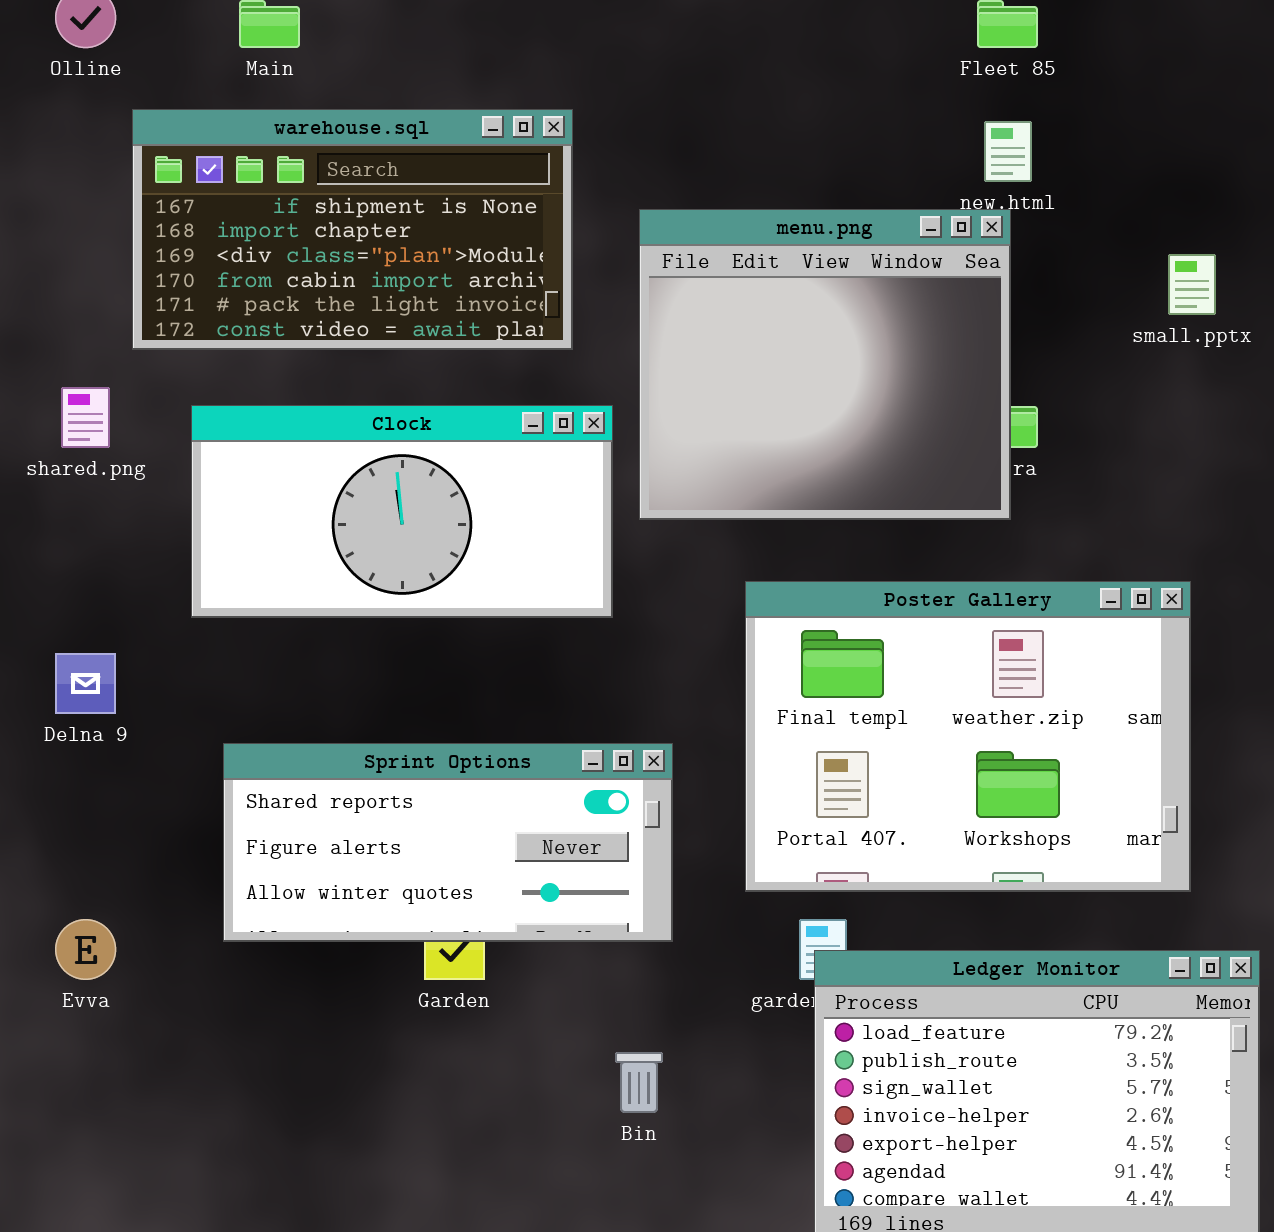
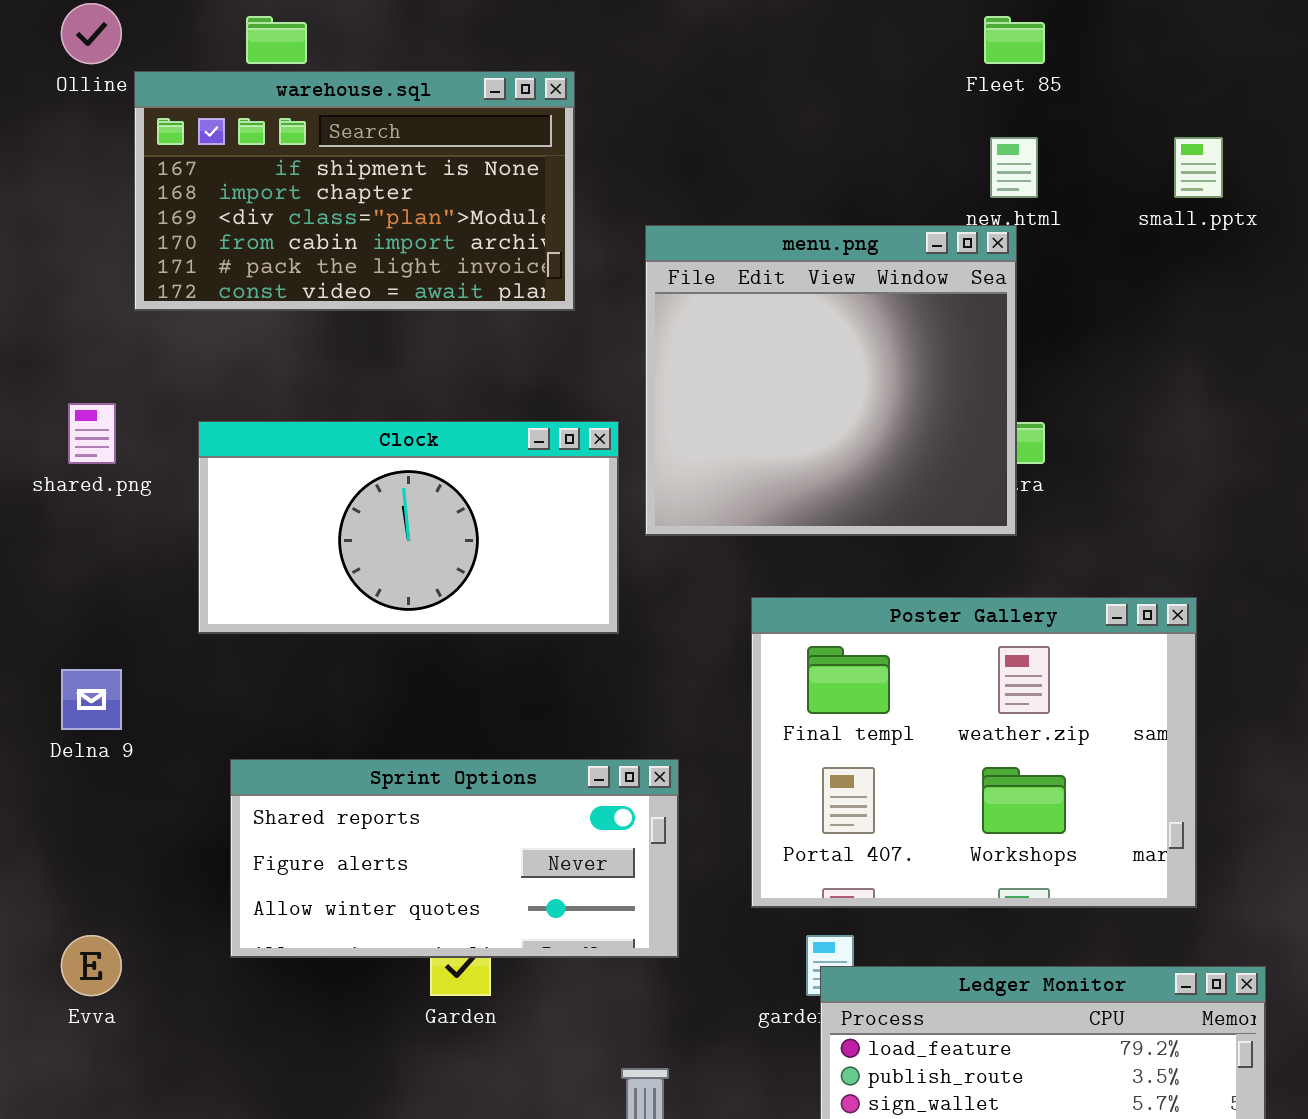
warehouse.sql: [132,109,573,350] -> [134,71,575,311], moved
small.pptx: [1168,254,1216,315] -> [1174,137,1223,198], moved

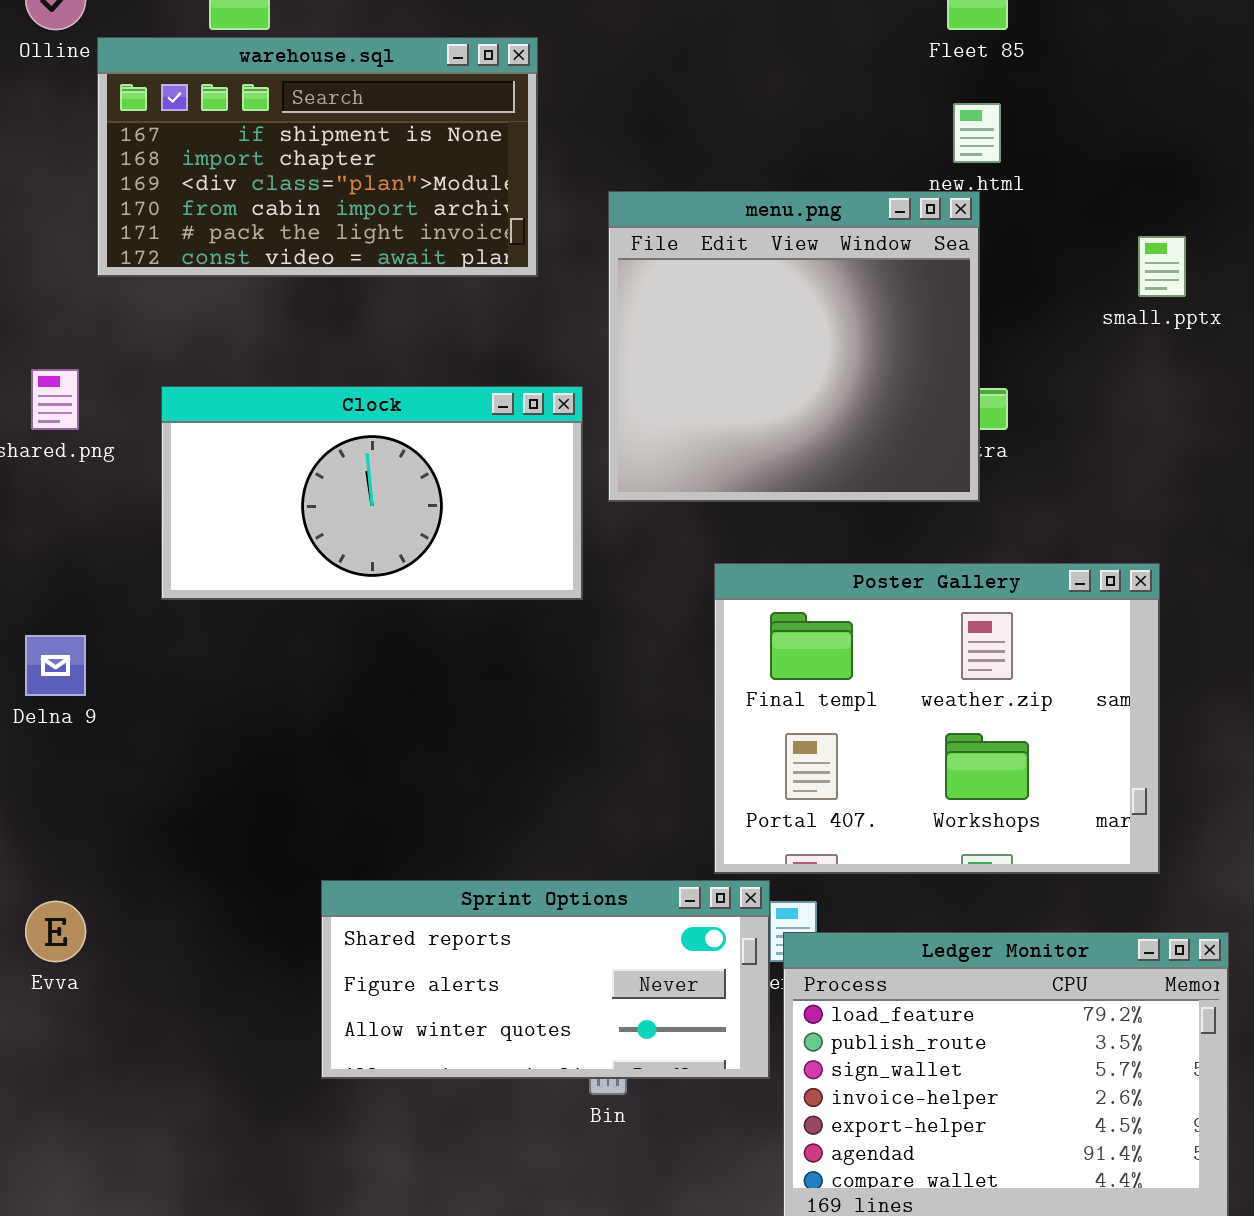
small.pptx: [1174,137,1223,198] -> [1138,236,1186,297], moved
Sprint Options: [230,759,679,958] -> [321,880,770,1079], moved

